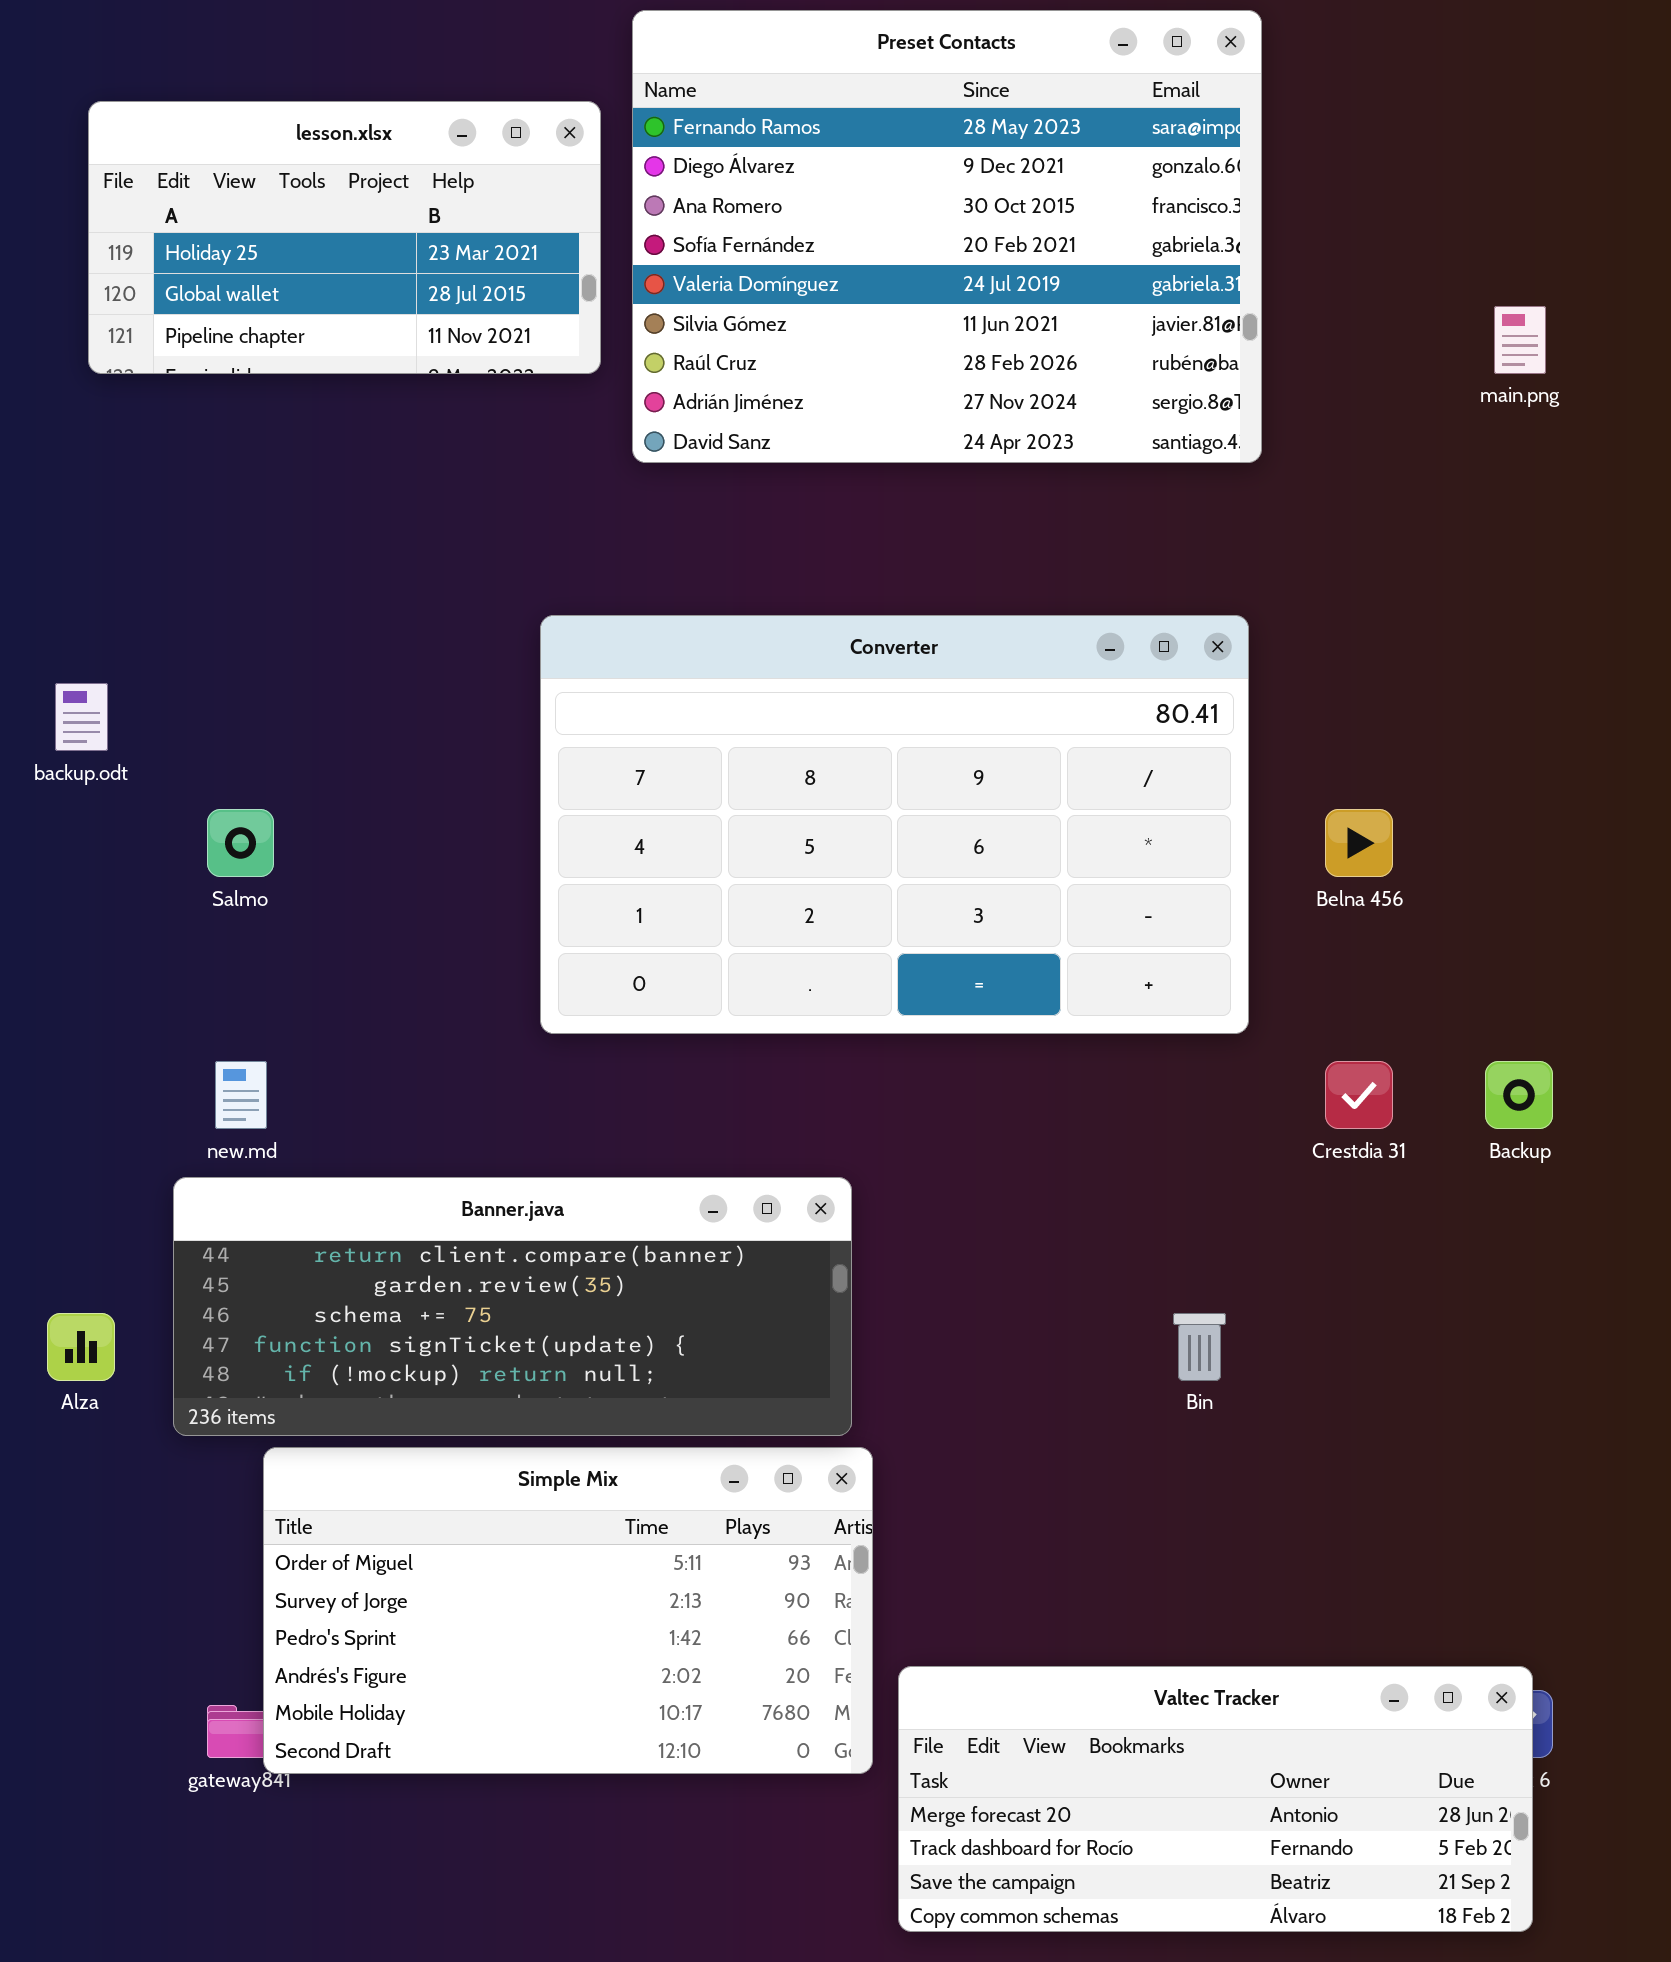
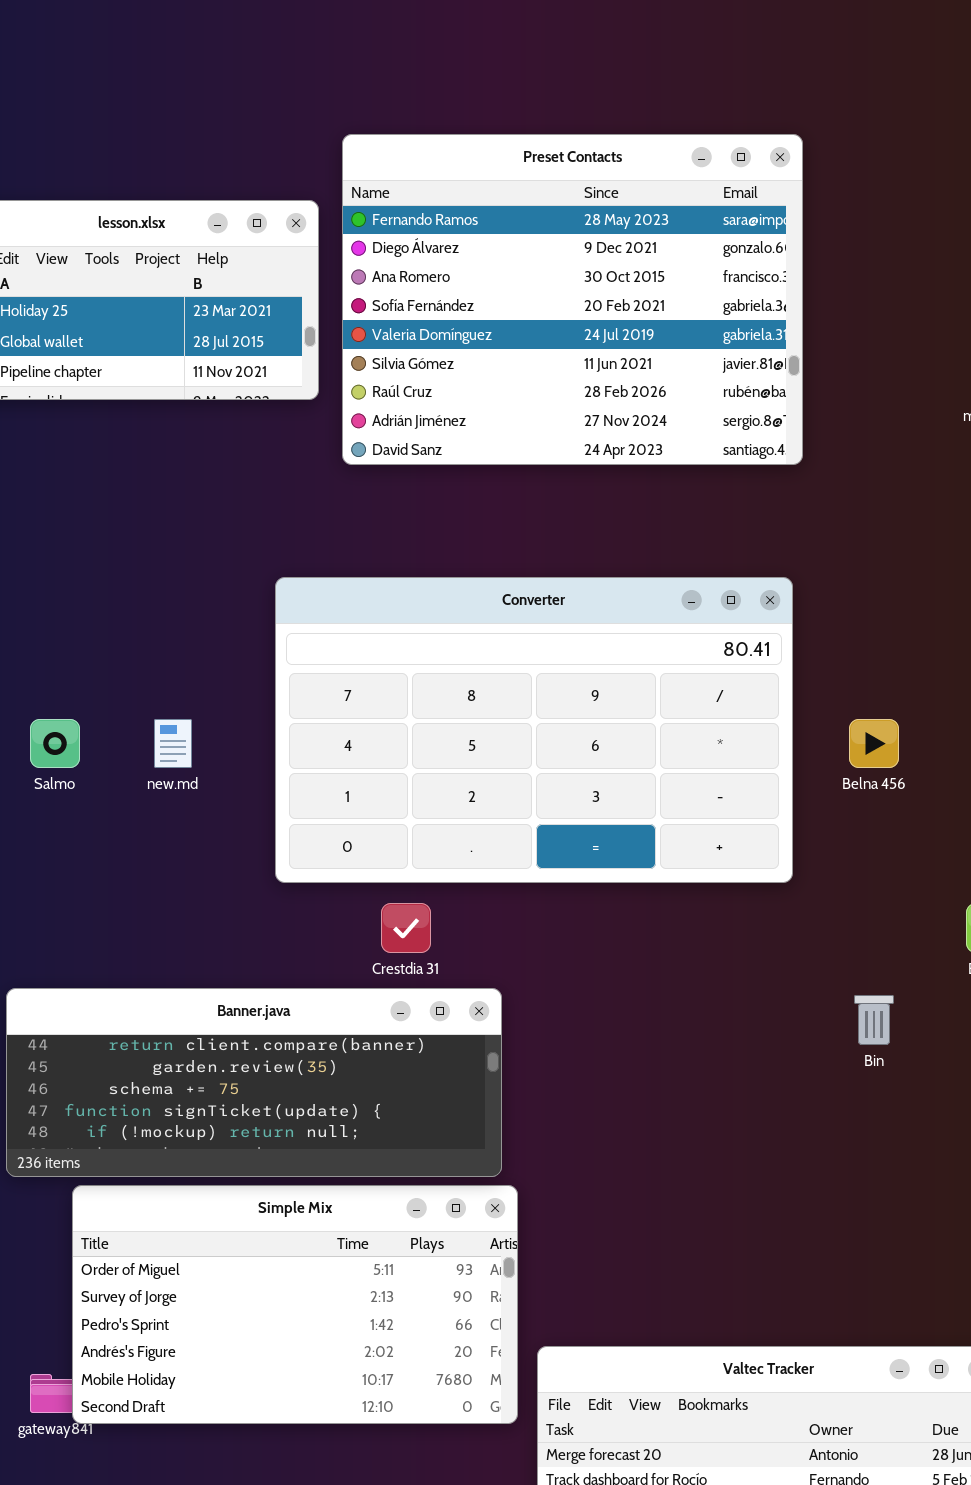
new.md: [215,1061,267,1129] -> [154,719,192,768], moved
Crestdia 31: [1325,1061,1393,1129] -> [381,903,431,953], moved
Bin: [1173,1313,1226,1381] -> [854,995,894,1045], moved

